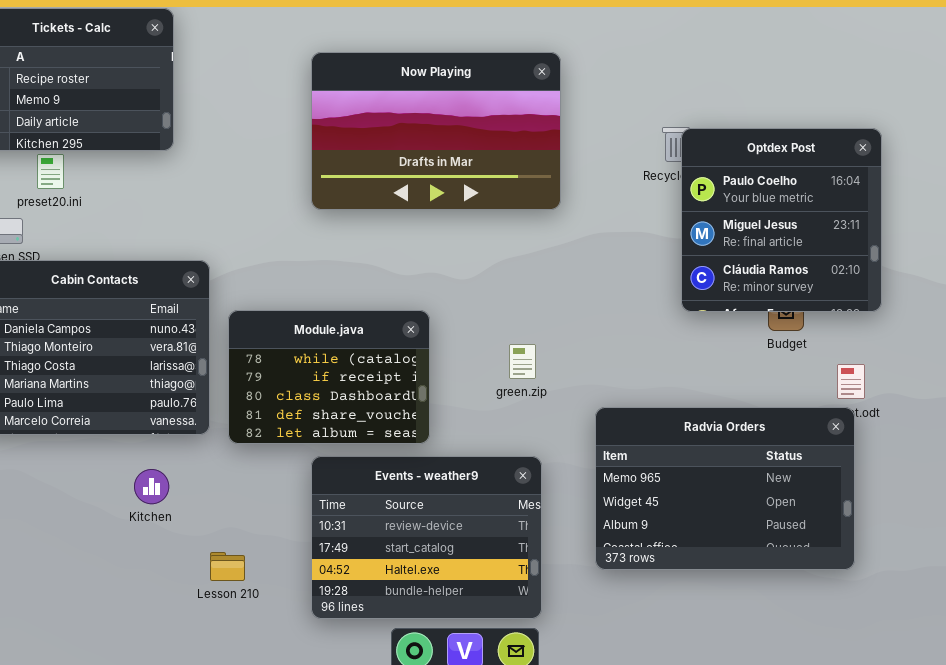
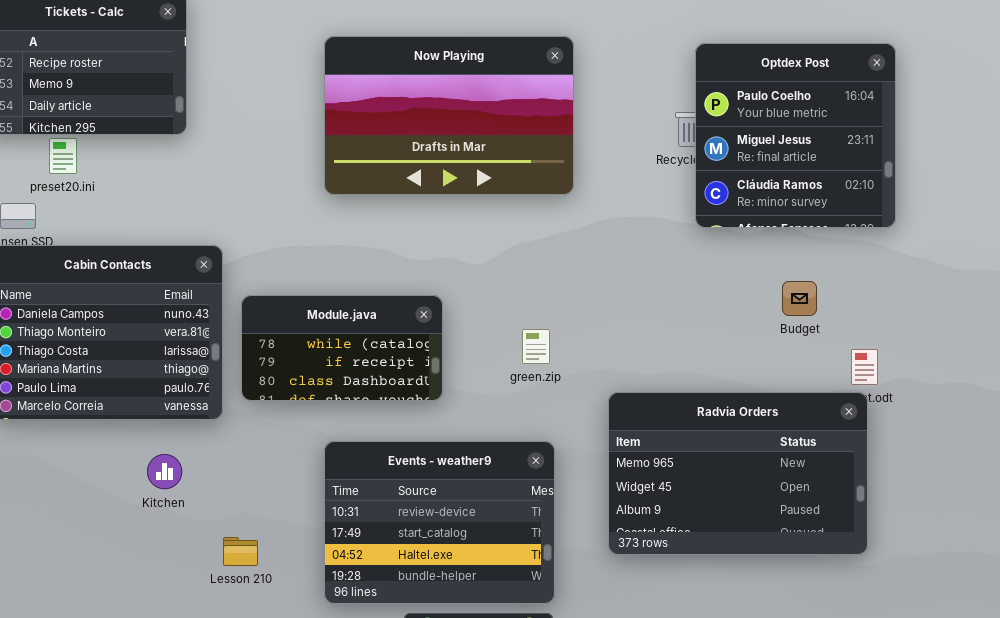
Optdex Post: [681,128,882,312] -> [695,43,896,228], moved
Module.java: [228,310,430,444] -> [241,295,443,401], resized

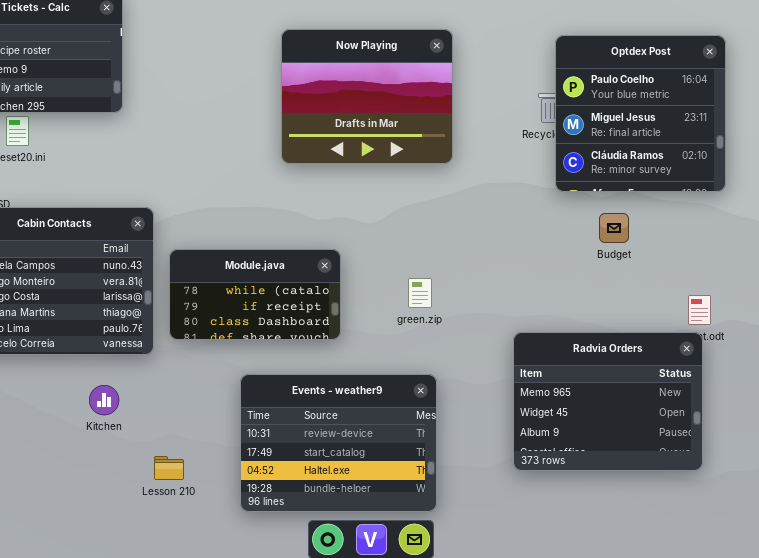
Now Playing: [324,36,574,195] -> [281,29,453,164], resized
Budget: [782,281,817,316] -> [599,213,629,243], moved
Radvia Orders: [608,392,868,555] -> [513,332,703,471], resized

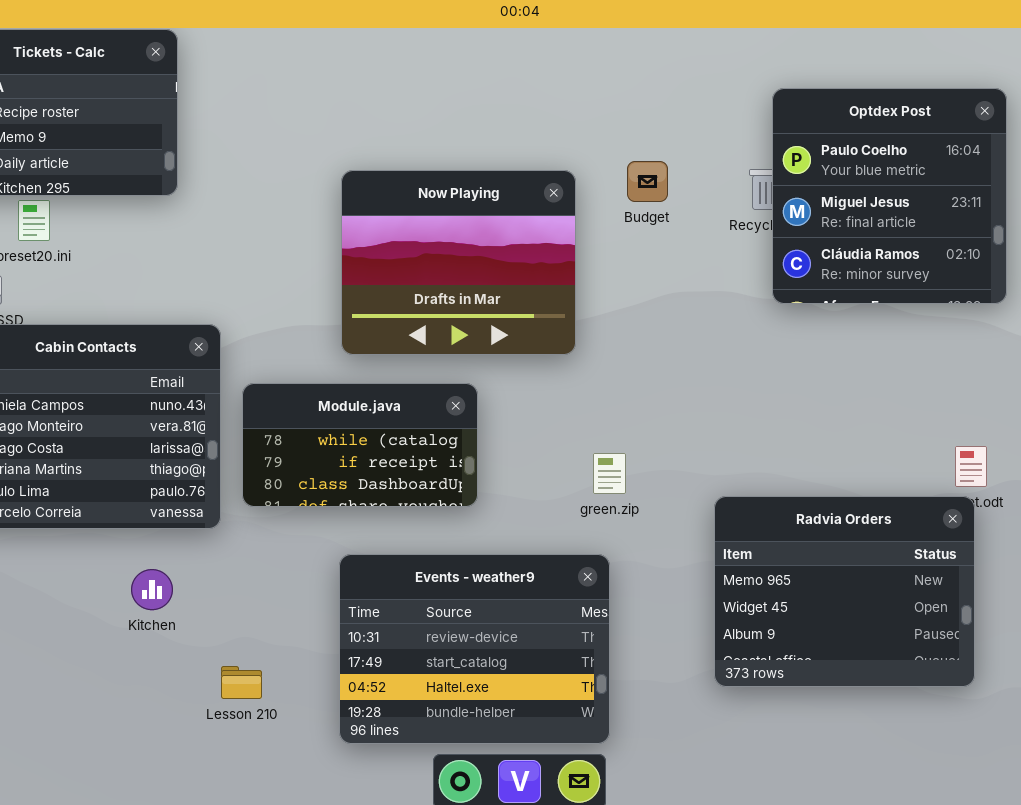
Now Playing: [281,29,453,164] -> [341,170,576,355], moved
Budget: [599,213,629,243] -> [627,161,668,202], moved
green.zip: [408,278,432,308] -> [593,453,626,494], moved

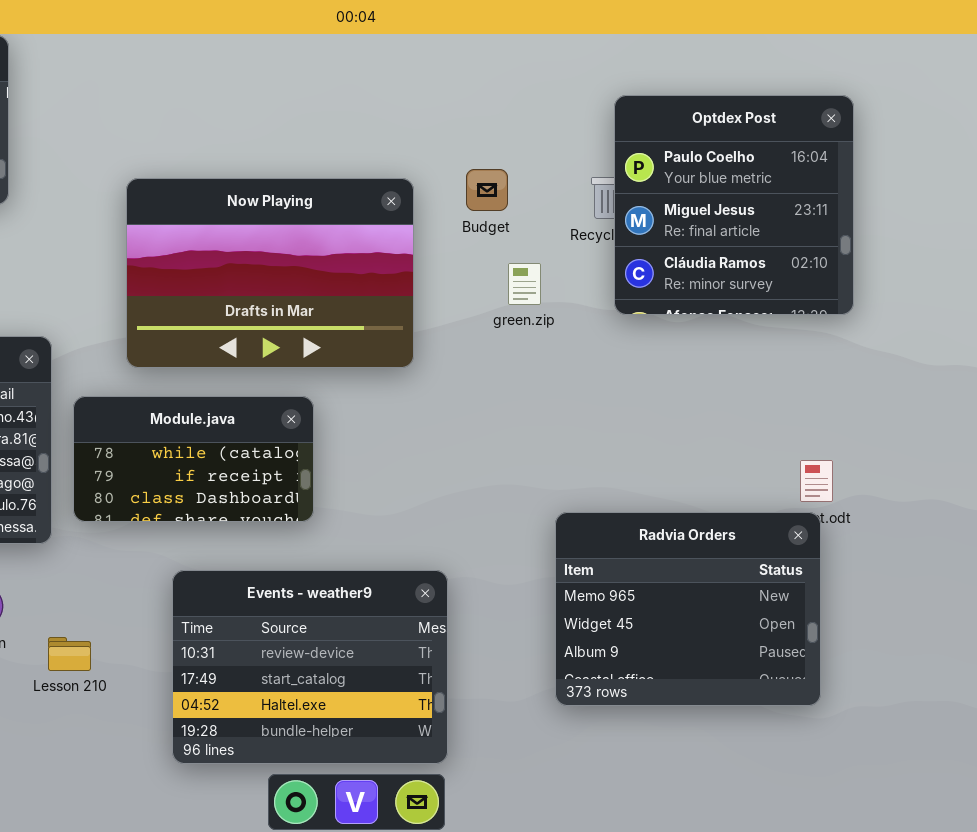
Now Playing: [341,170,576,355] -> [126,178,414,368], resized
green.zip: [593,453,626,494] -> [508,263,541,305], moved
Lesson 210: [221,666,262,699] -> [48,637,91,671], moved

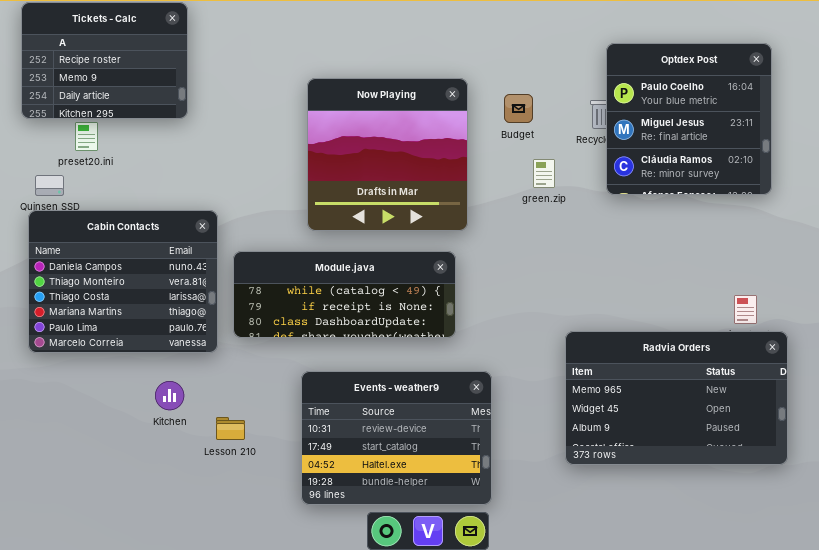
Now Playing: [126,178,414,368] -> [307,78,468,231], resized
Module.java: [73,396,314,522] -> [233,251,456,338], resized
Radvia Orders: [555,512,821,706] -> [565,331,788,465], resized

